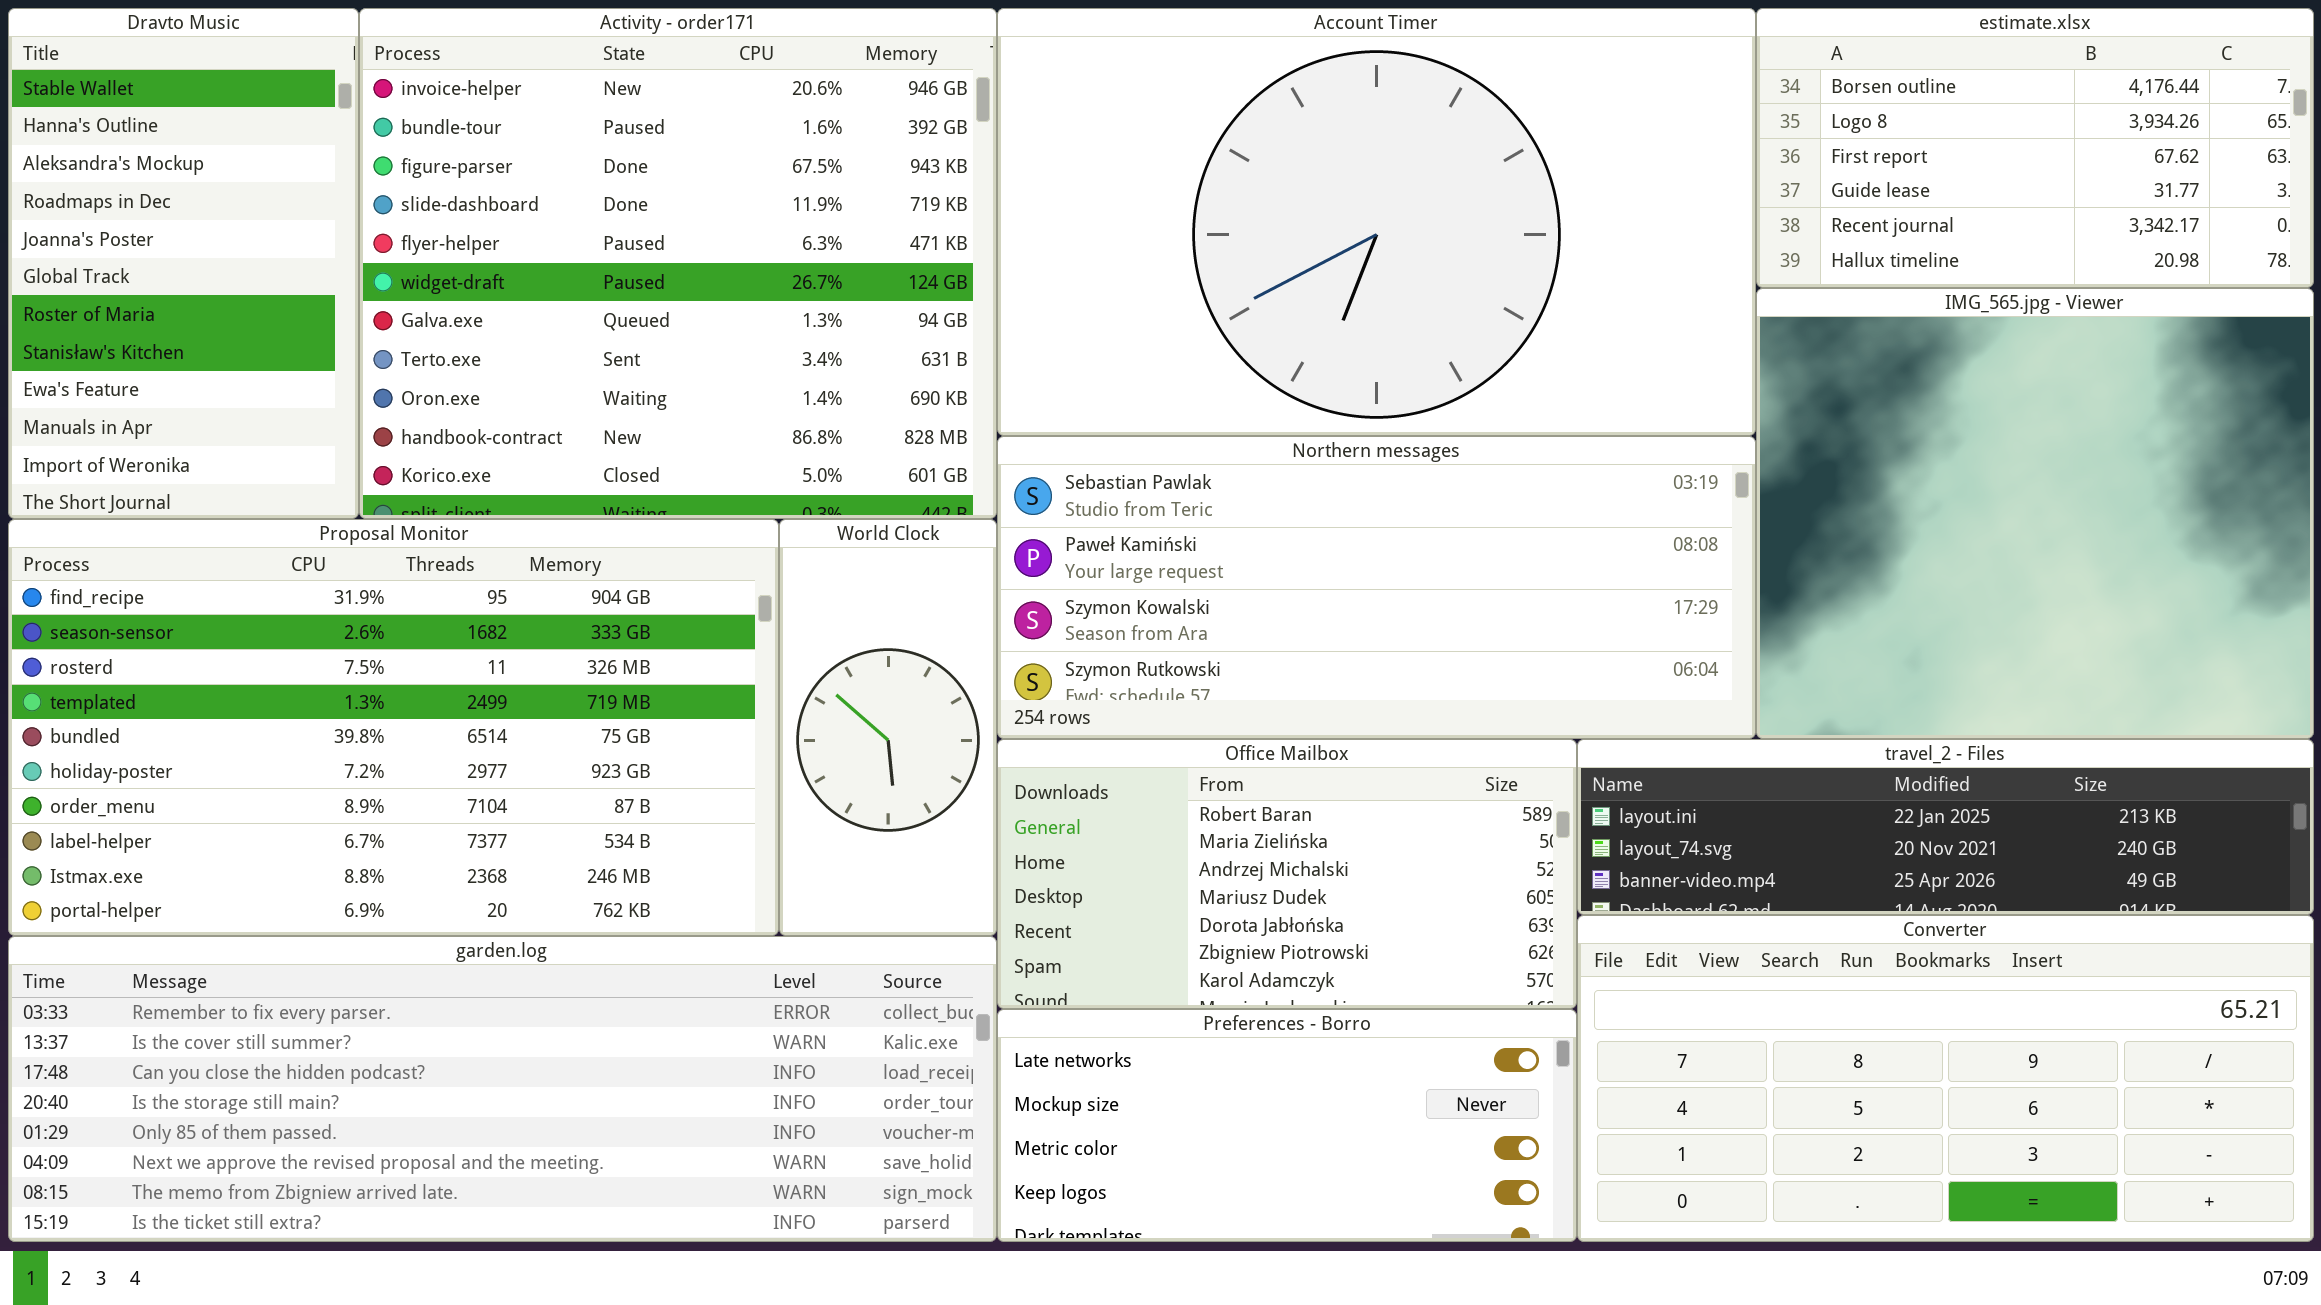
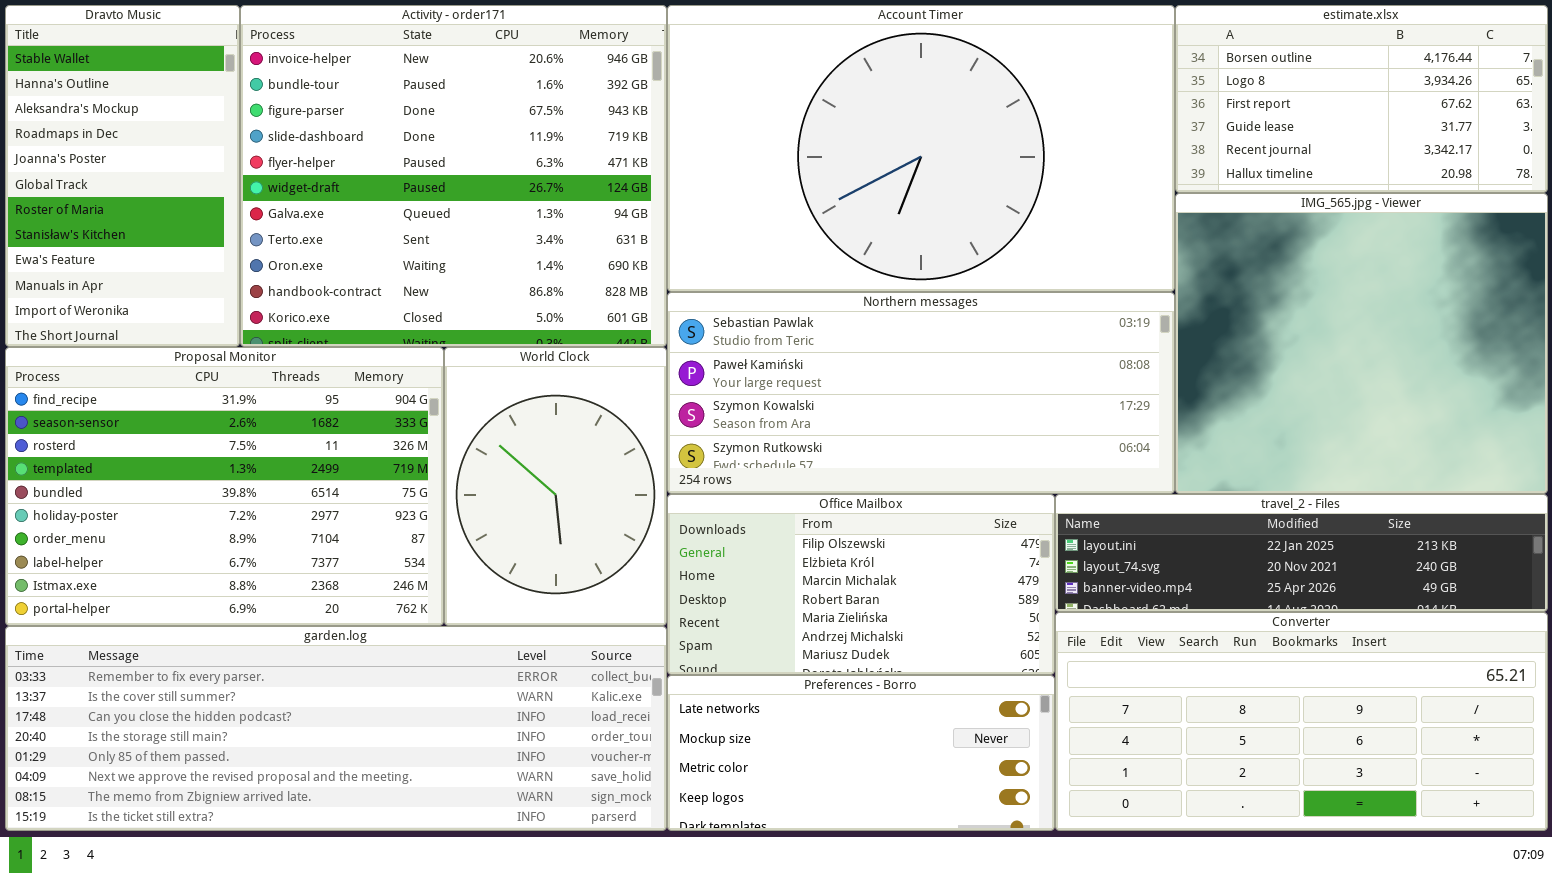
Proposal Monitor: [8,519,779,936] -> [5,347,444,626], resized
World Clock: [779,519,997,936] -> [444,347,667,626], resized
Office Mailbox: [997,739,1577,1009] -> [667,494,1055,675], scrolled up 3 rows

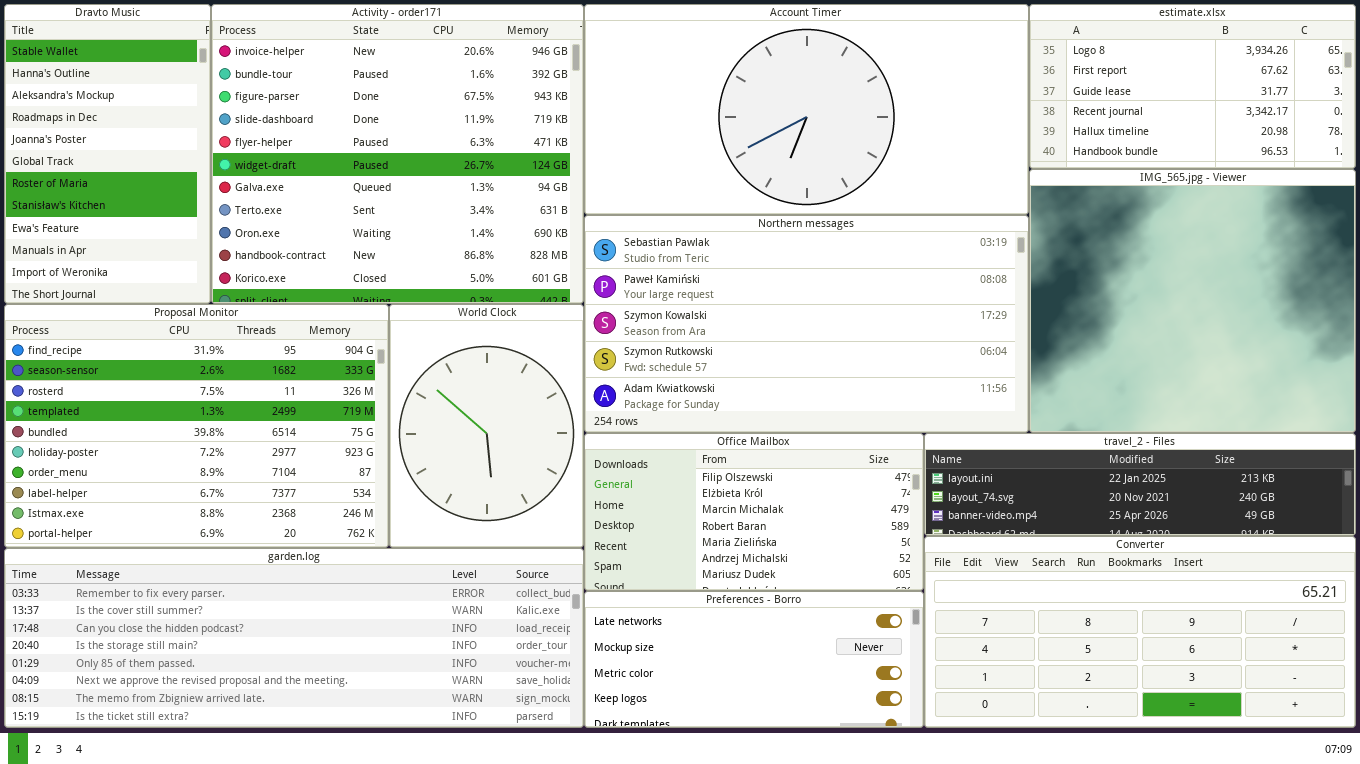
Account Timer: [667,5,1175,292] -> [584,4,1029,215], resized
estimate.xlsx: [1175,5,1548,193] -> [1029,4,1356,169], scrolled down 1 row
Northern messages: [667,292,1175,494] -> [584,215,1029,433], resized

